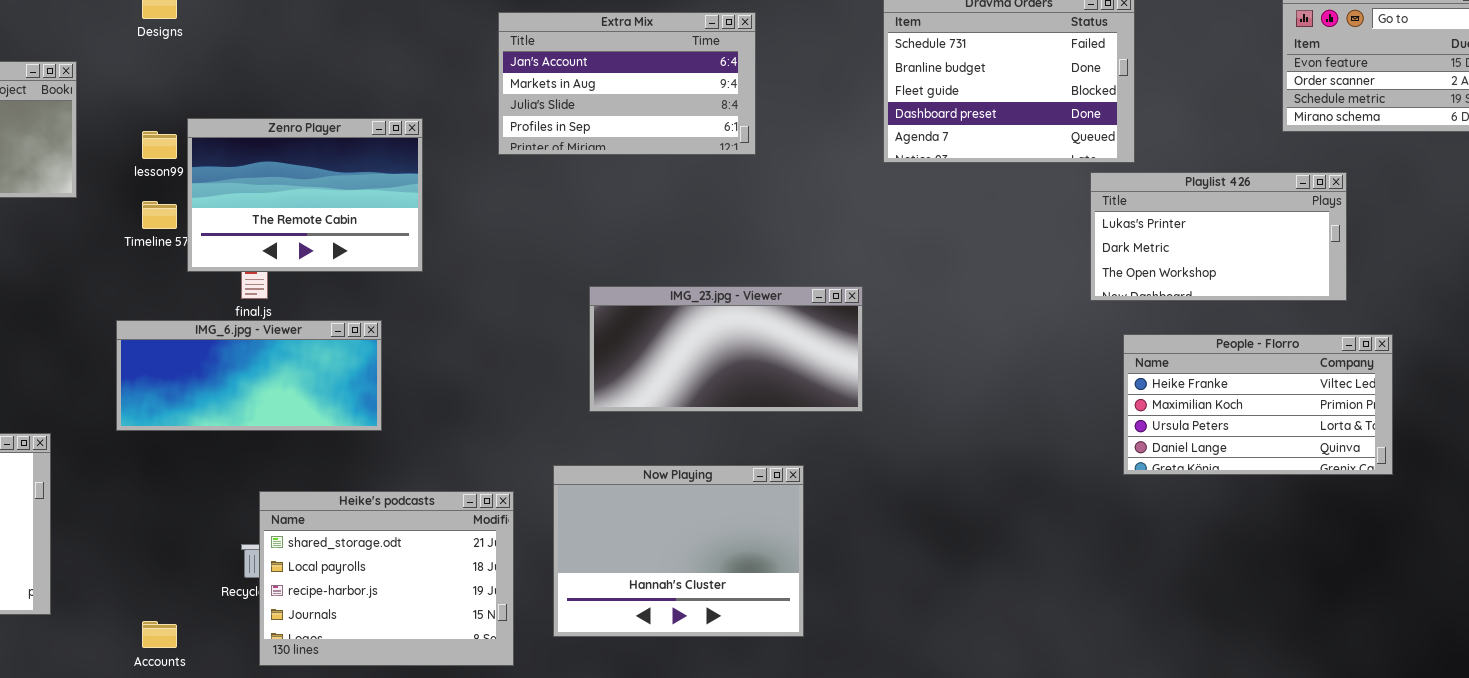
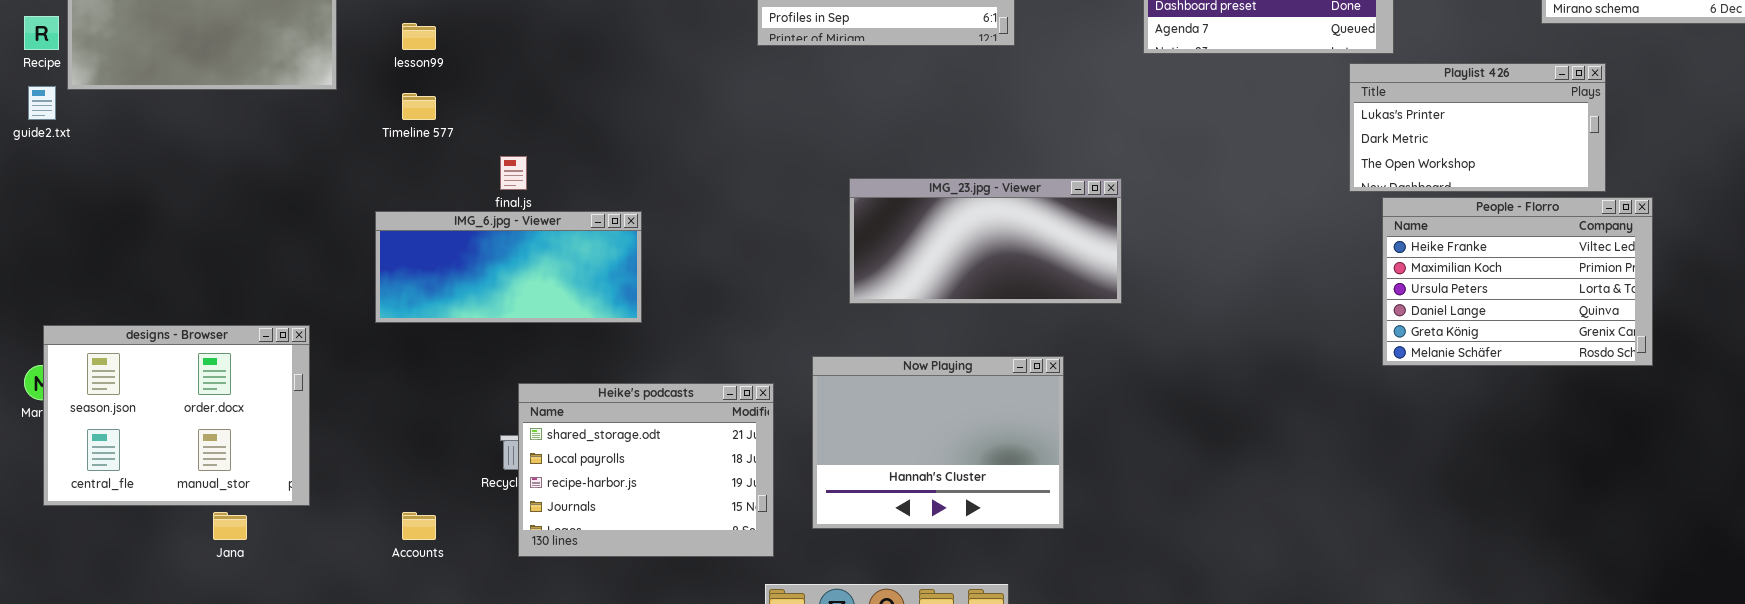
Zenro Player: [187,118,423,272] -> none, closed
People - Florro: [1123,334,1393,475] -> [1382,197,1653,366], resized

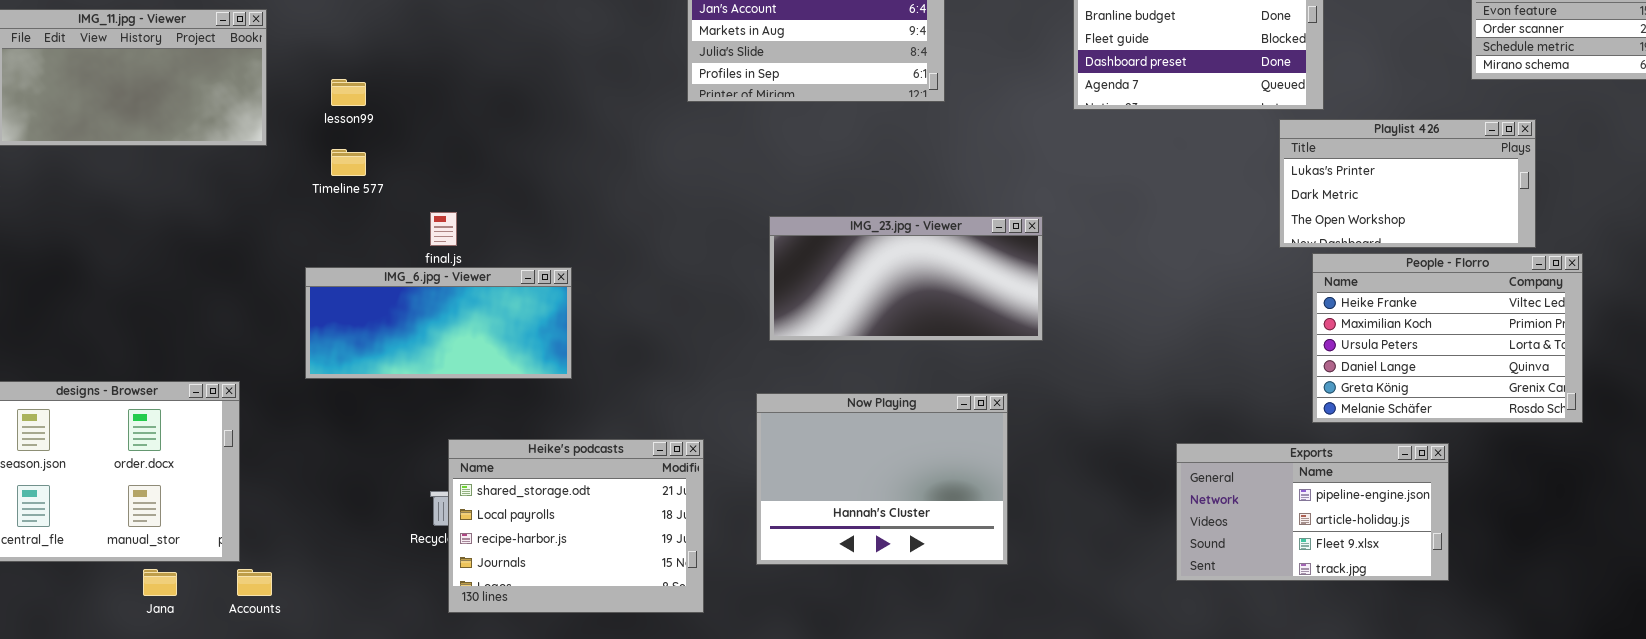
IMG_23.jpg - Viewer: [849,178,1122,304] -> [769,216,1043,341], moved
Now Playing: [812,356,1064,529] -> [756,393,1008,565], moved
Exports: none -> [1176,443,1449,581], opened
Accounts: [402,512,436,540] -> [237,569,272,596], moved

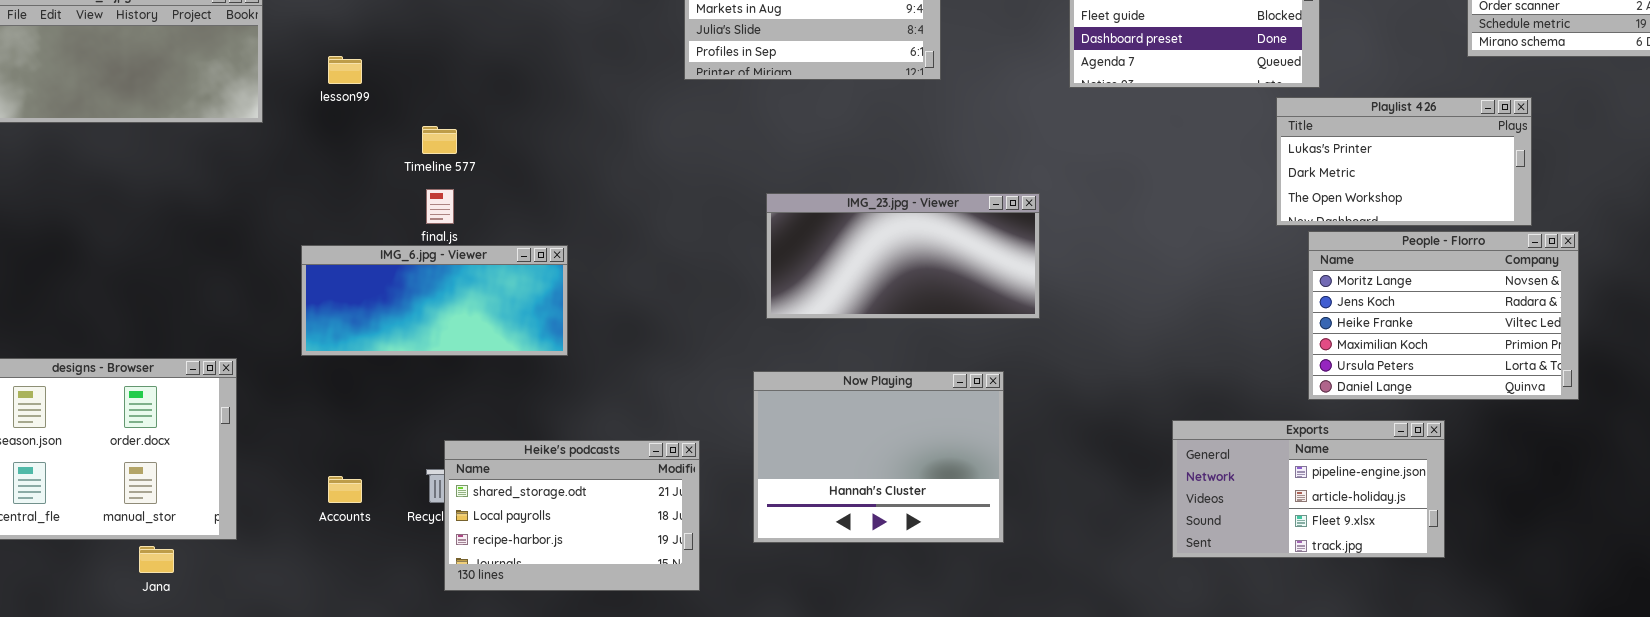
Timeline 577: [331,149,366,176] -> [422,126,457,154], moved
People - Florro: [1312,253,1583,423] -> [1308,231,1579,400], scrolled up 2 rows
Heike's podcasts: [448,439,704,613] -> [444,440,700,591], resized
Accounts: [237,569,272,596] -> [328,476,362,503], moved

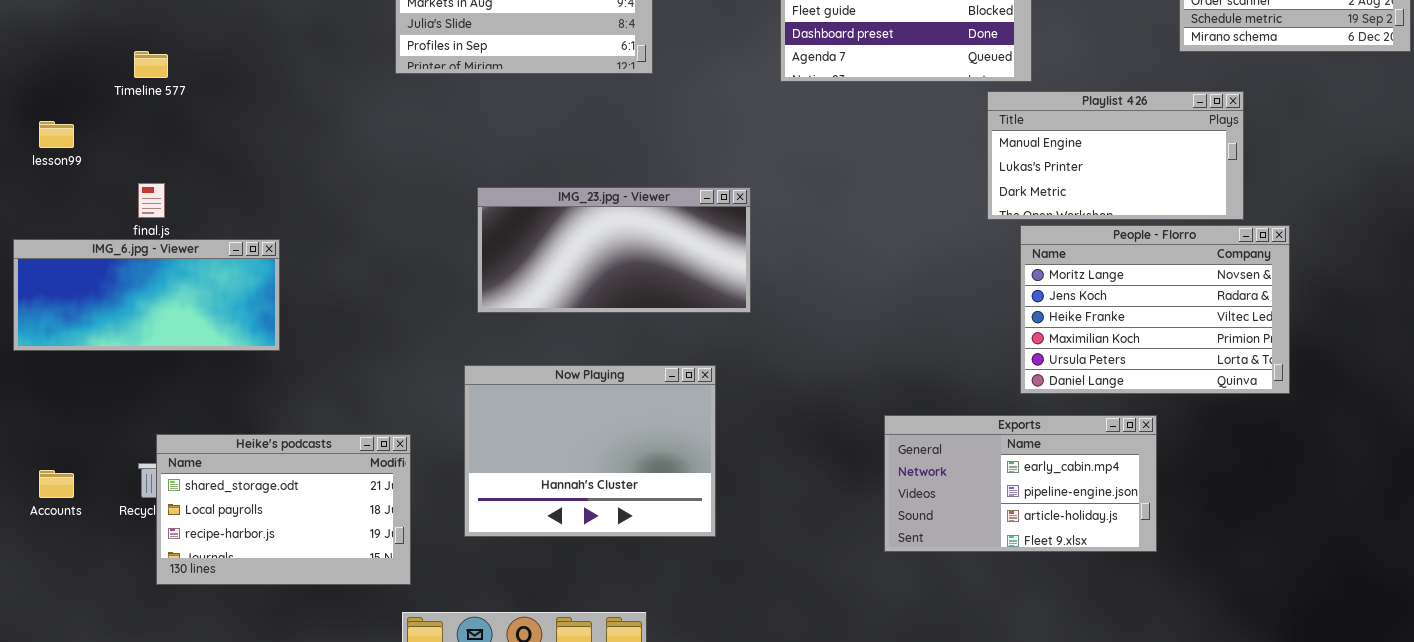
lesson99: [328,56,362,84] -> [39,121,74,148], moved
Playlist 426: [1276,97,1532,226] -> [987,91,1244,220], scrolled up 1 row
Timeline 577: [422,126,457,154] -> [134,51,168,78], moved
Exports: [1172,420,1445,558] -> [884,415,1157,552], scrolled up 1 row

